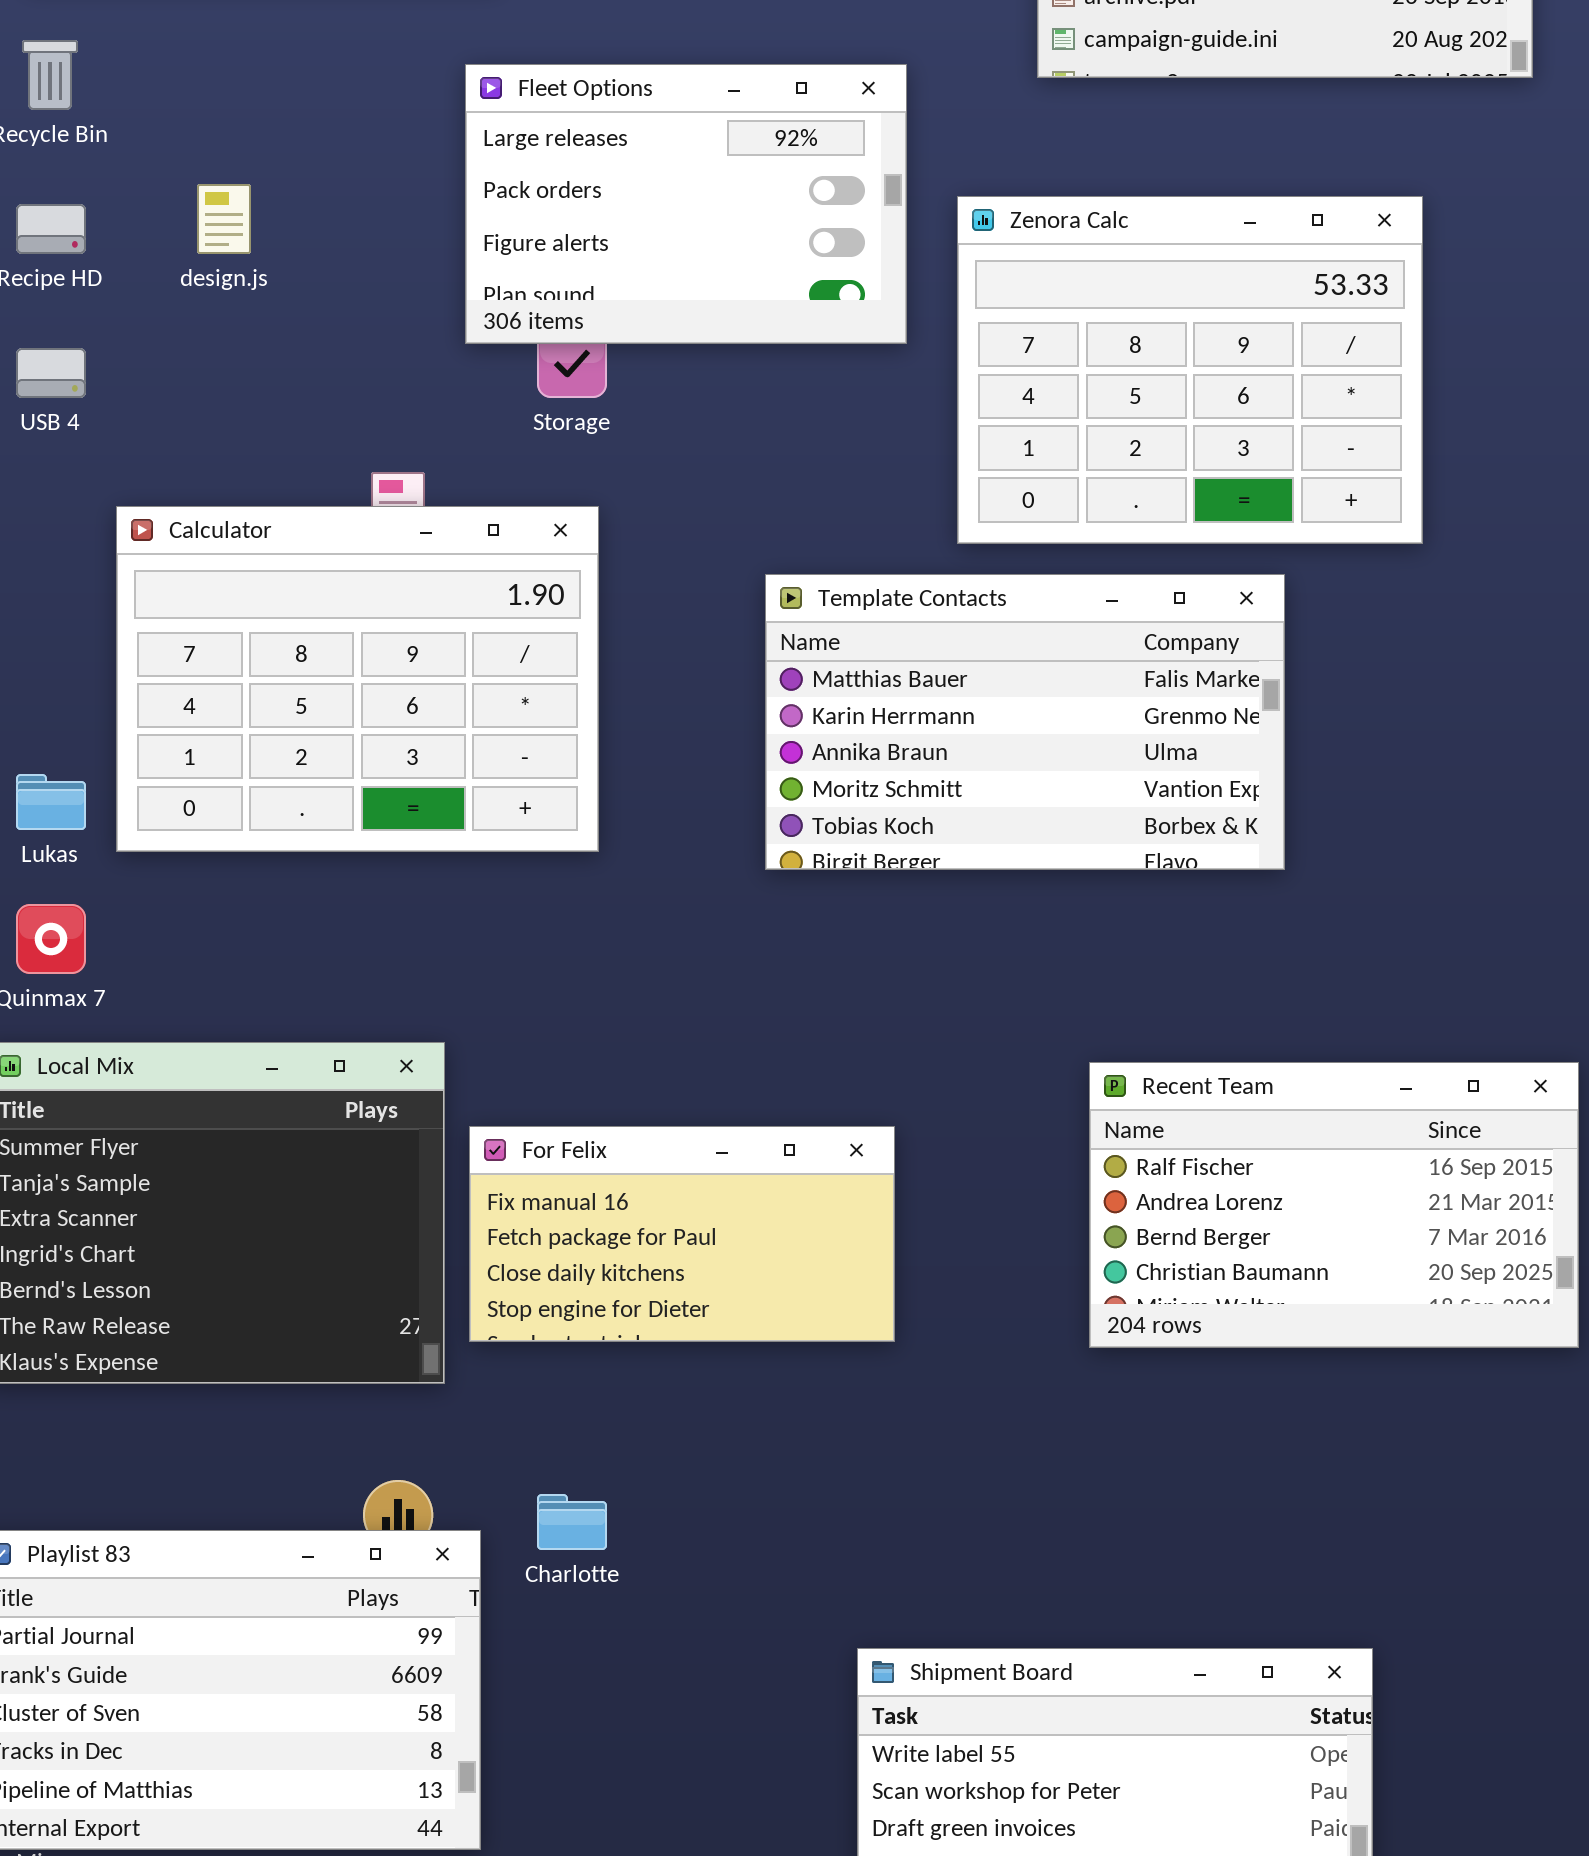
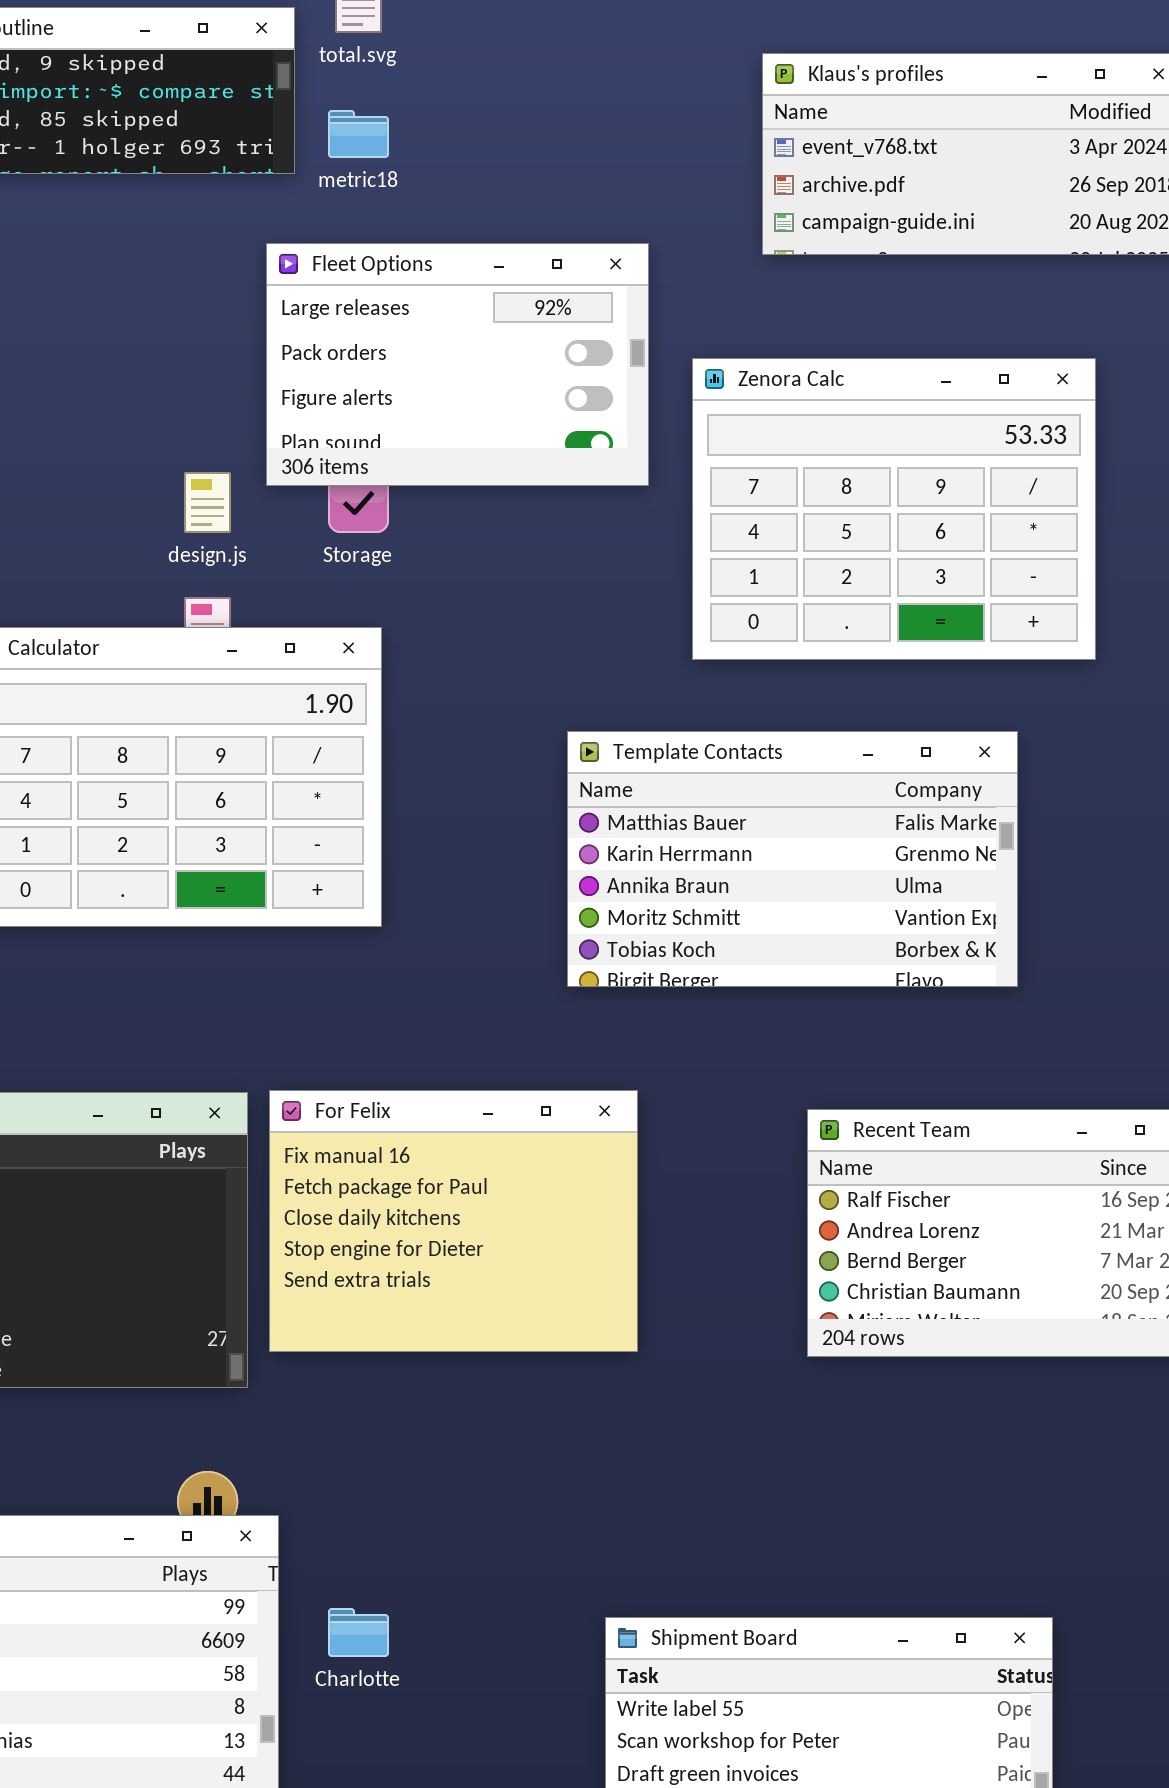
design.js: [197,184,251,254] -> [184,472,231,533], moved
Template Contacts: [765,574,1285,870] -> [567,731,1018,987], moved
For Felix: [469,1126,895,1342] -> [269,1090,638,1352], resized
Charlotte: [537,1494,607,1550] -> [328,1608,389,1657], moved

